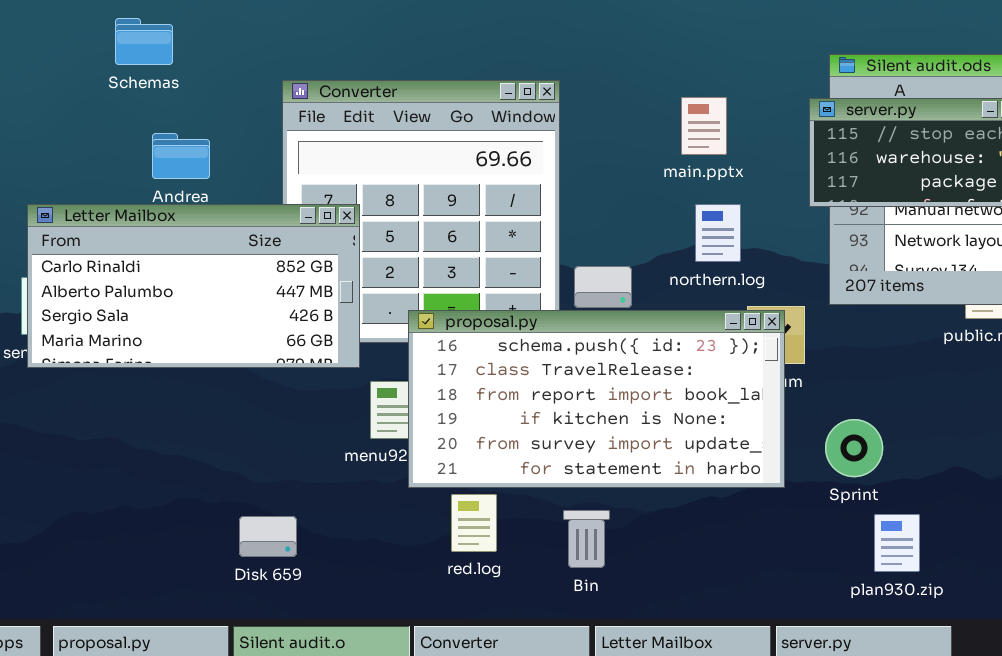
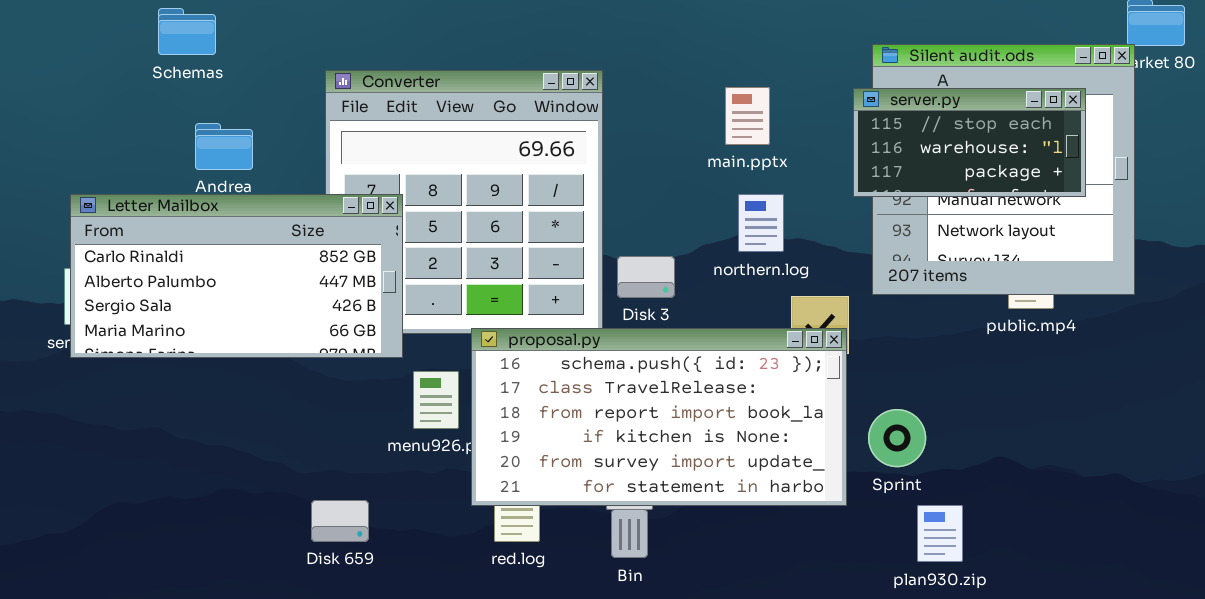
proposal.py: [408,310,785,488] -> [471,328,847,506], moved
Disk 659: [239,516,297,557] -> [311,500,369,542], moved

